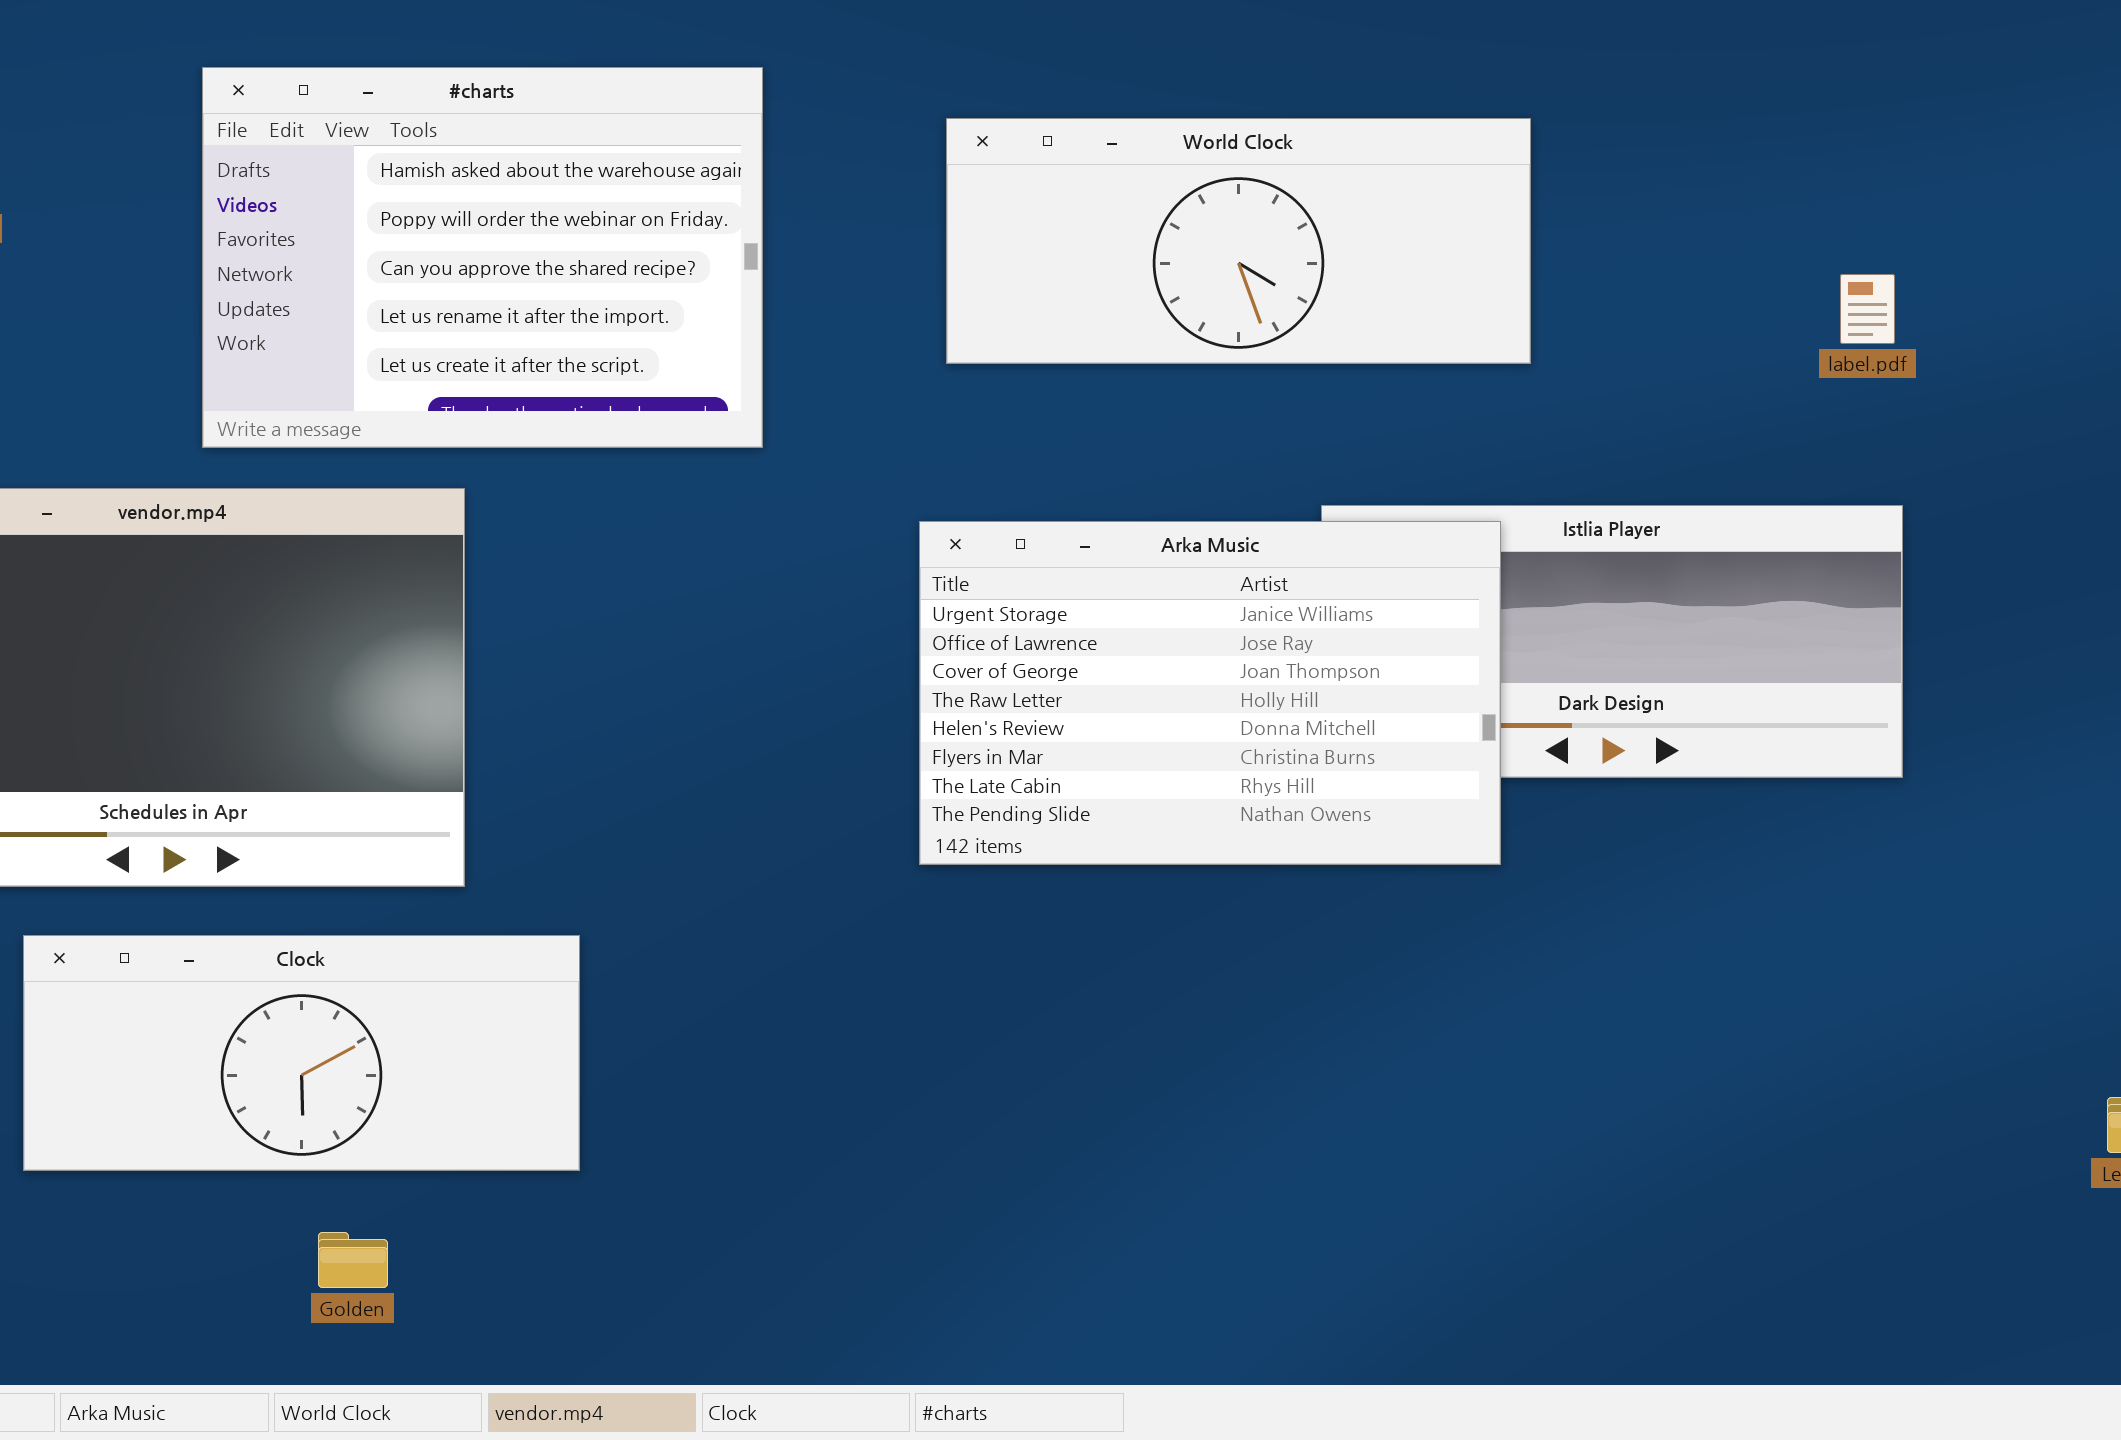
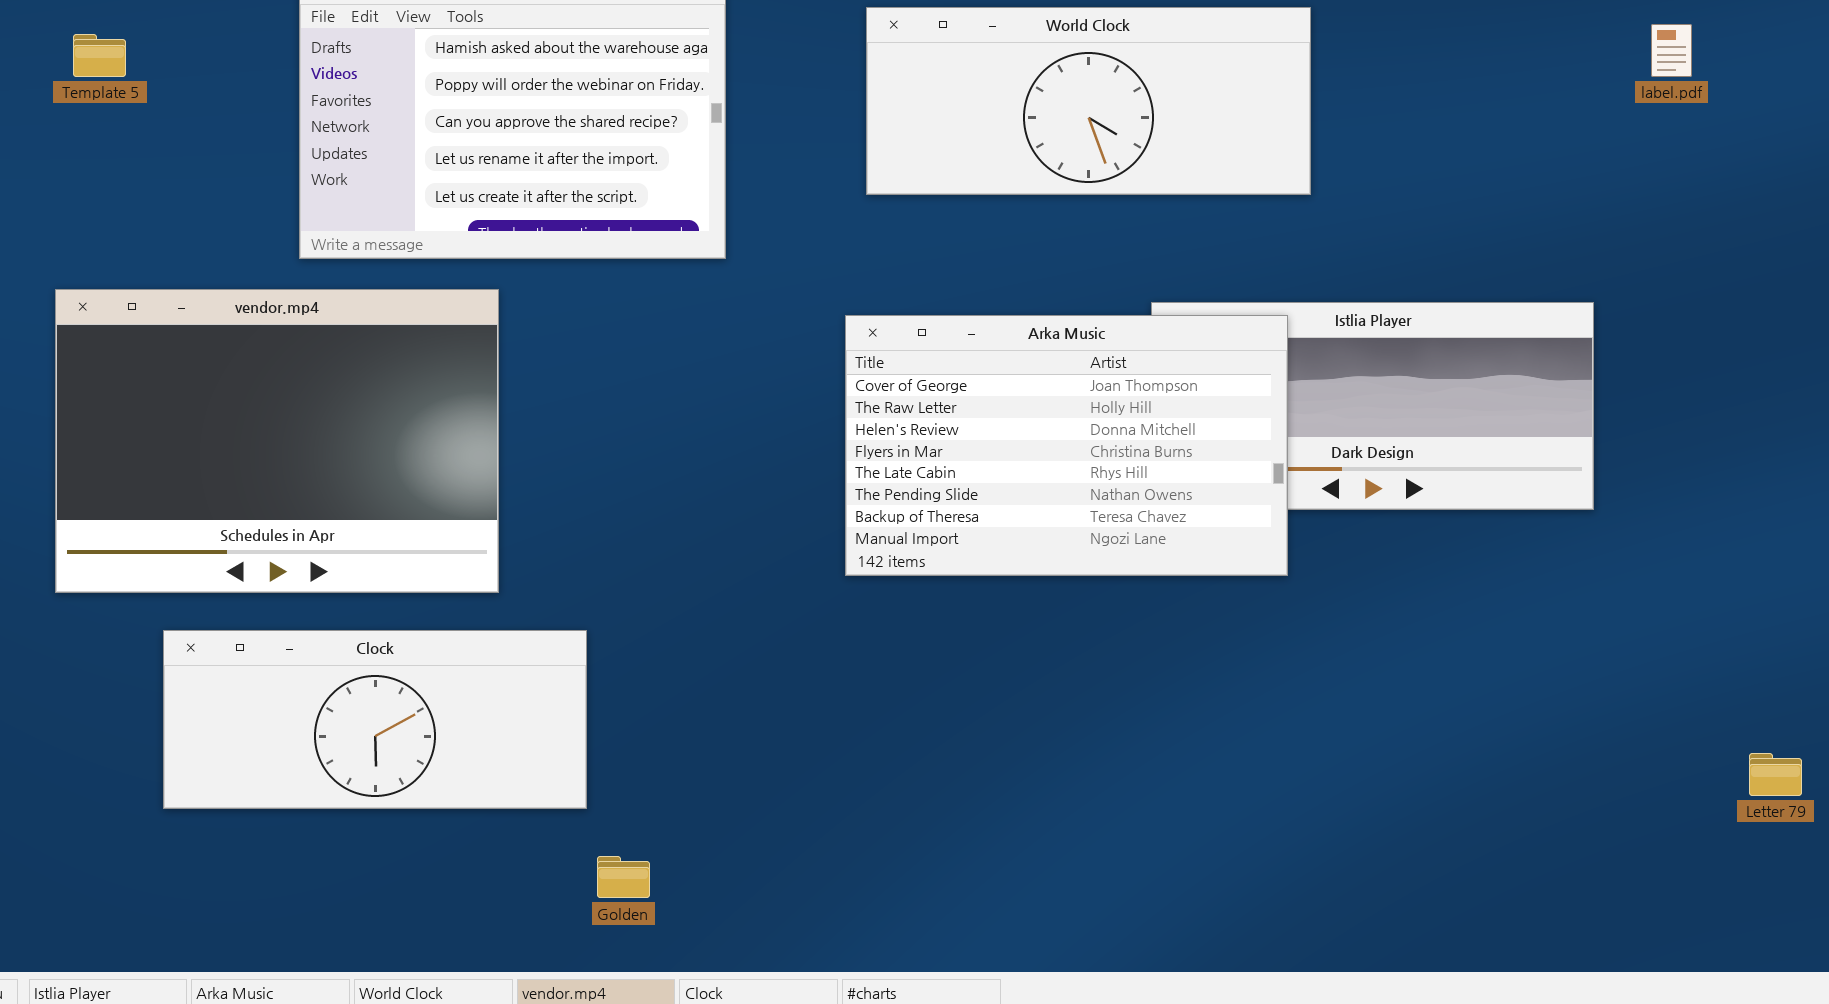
label.pdf: [1840,274,1895,344] -> [1651,24,1692,77], moved
Arka Music: [919,521,1501,865] -> [845,315,1288,576], scrolled down 2 rows
Golden: [318,1232,388,1288] -> [597,856,650,898], moved

